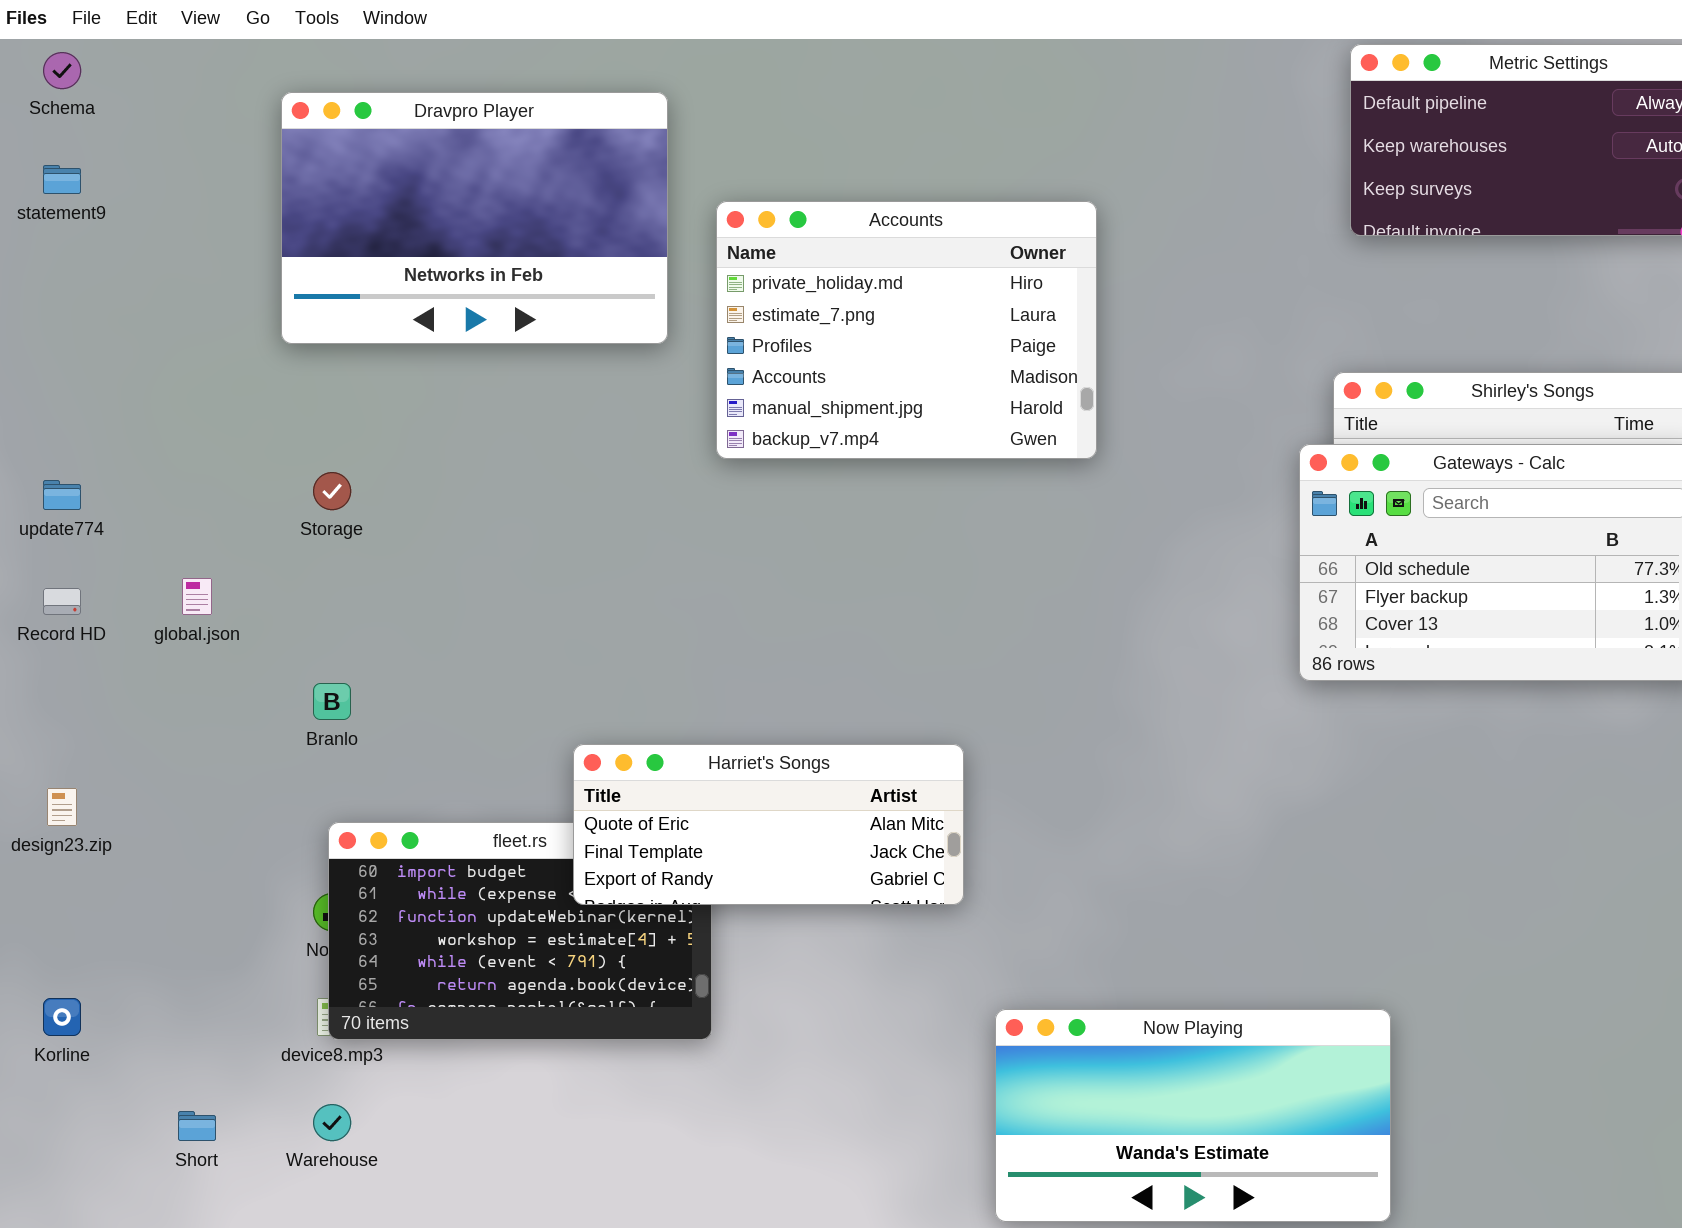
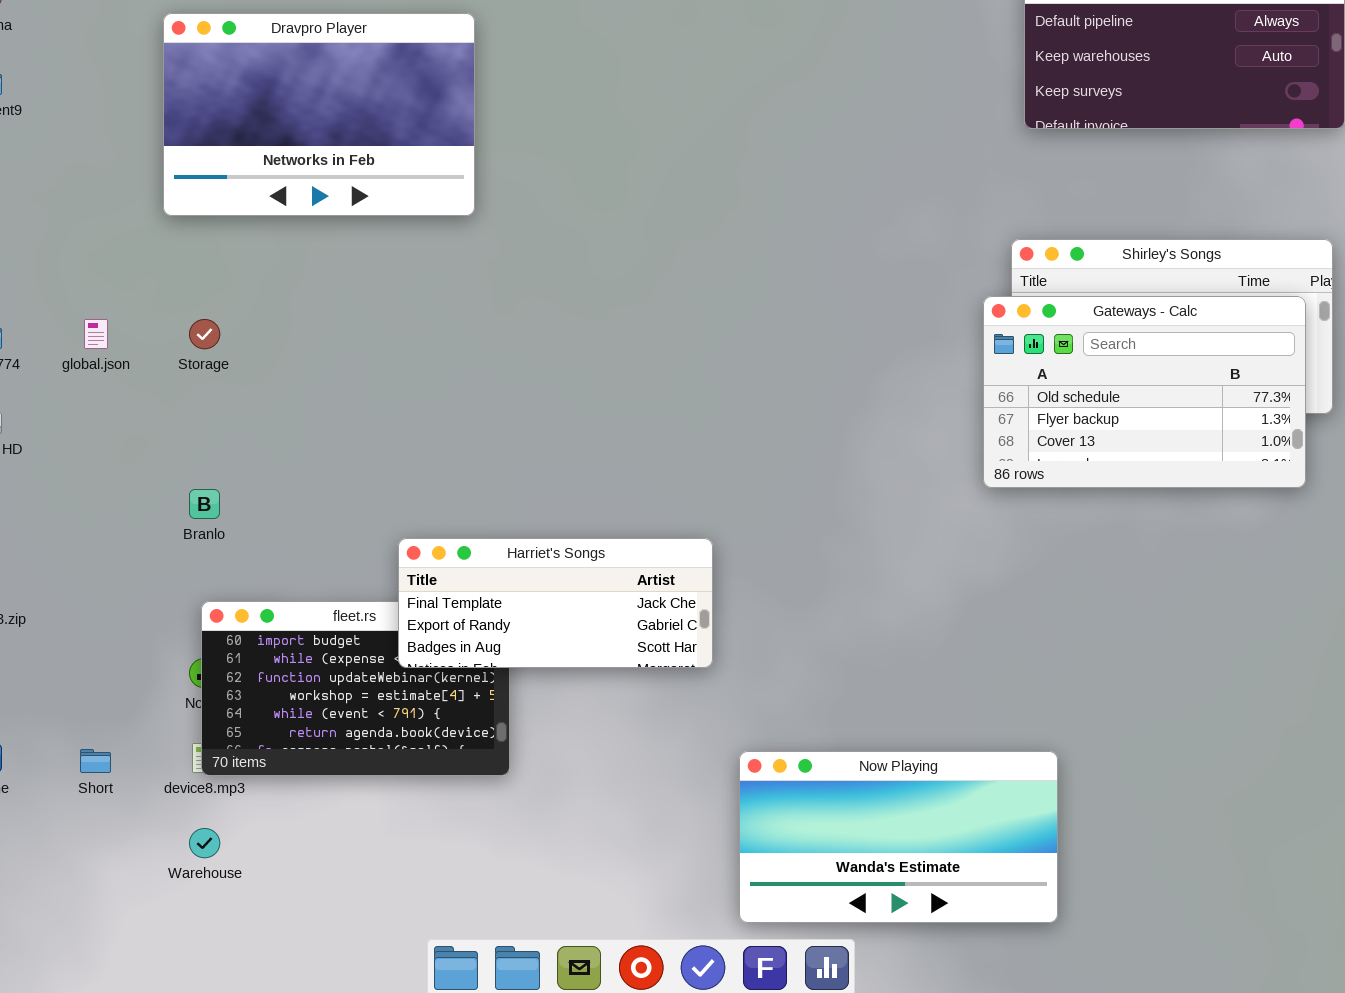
Accounts: [716,201,1097,459] -> none, closed
global.json: [182,578,212,615] -> [84,319,108,349], moved
Harriet's Songs: [573,744,964,905] -> [398,538,713,668], scrolled down 1 row
Short: [178,1111,216,1141] -> [80,749,111,773], moved

